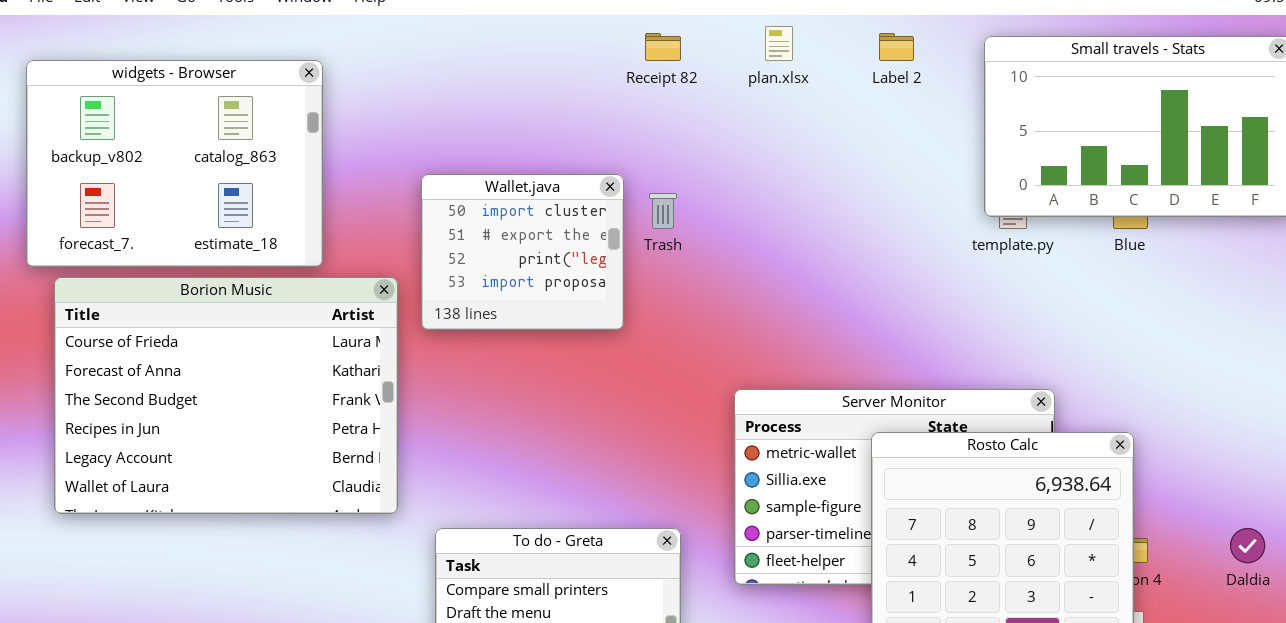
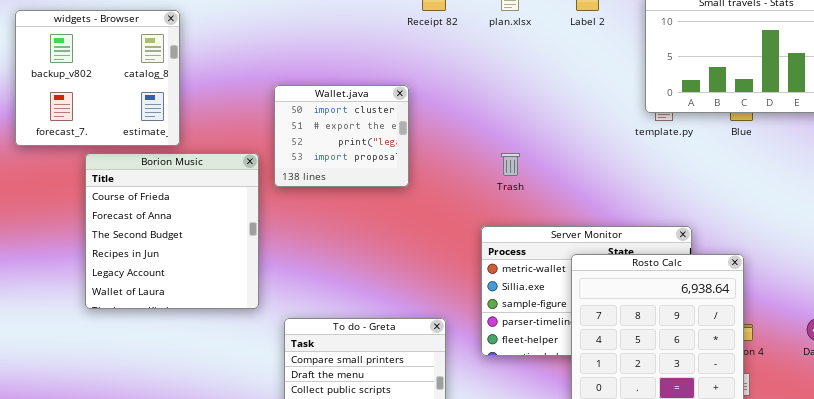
widgets - Browser: [26,60,323,267] -> [15,10,180,146], resized
Trash: [649,193,677,229] -> [501,153,520,176], moved
Borion Music: [54,277,398,514] -> [85,153,259,309], resized

